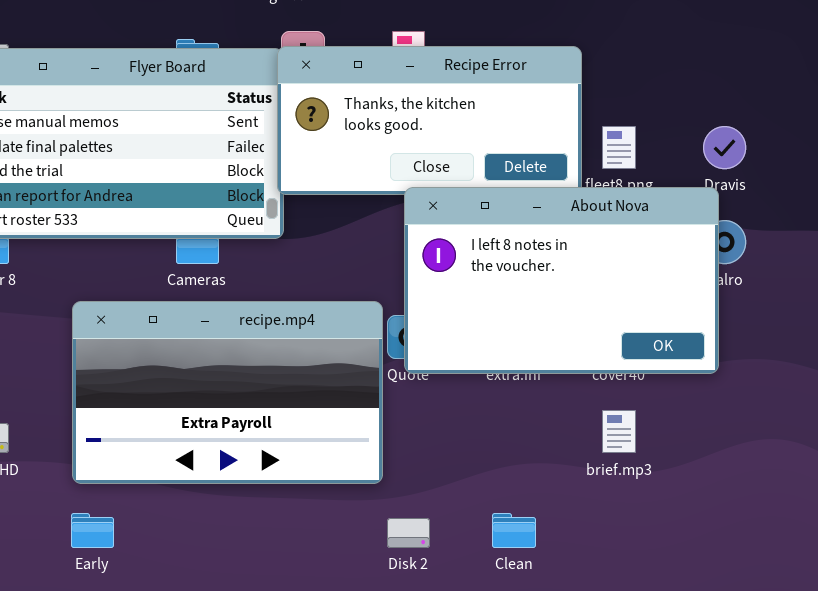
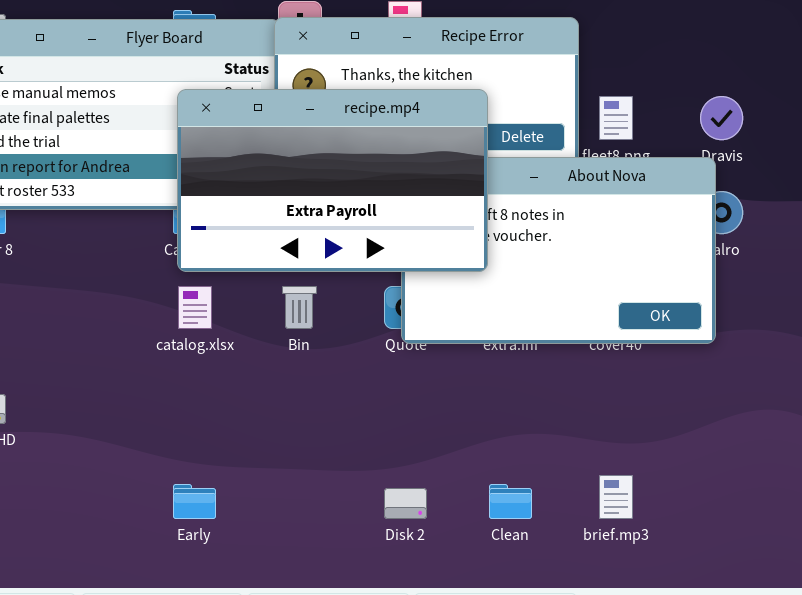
recipe.mp4: [72,301,383,484] -> [177,89,488,272], moved
brief.mp3: [602,410,636,453] -> [599,475,633,519], moved
Early: [71,513,114,548] -> [173,484,216,519], moved

